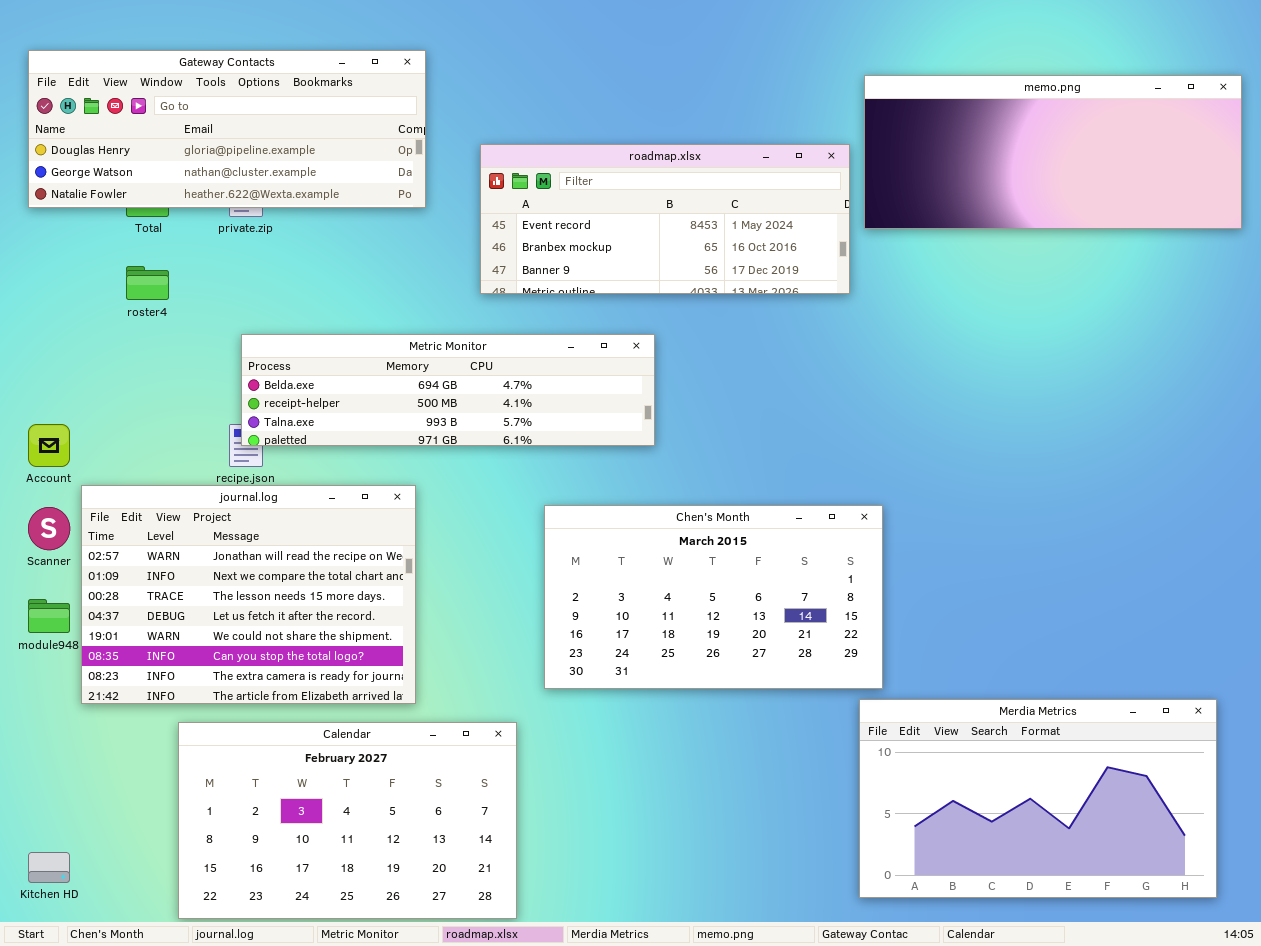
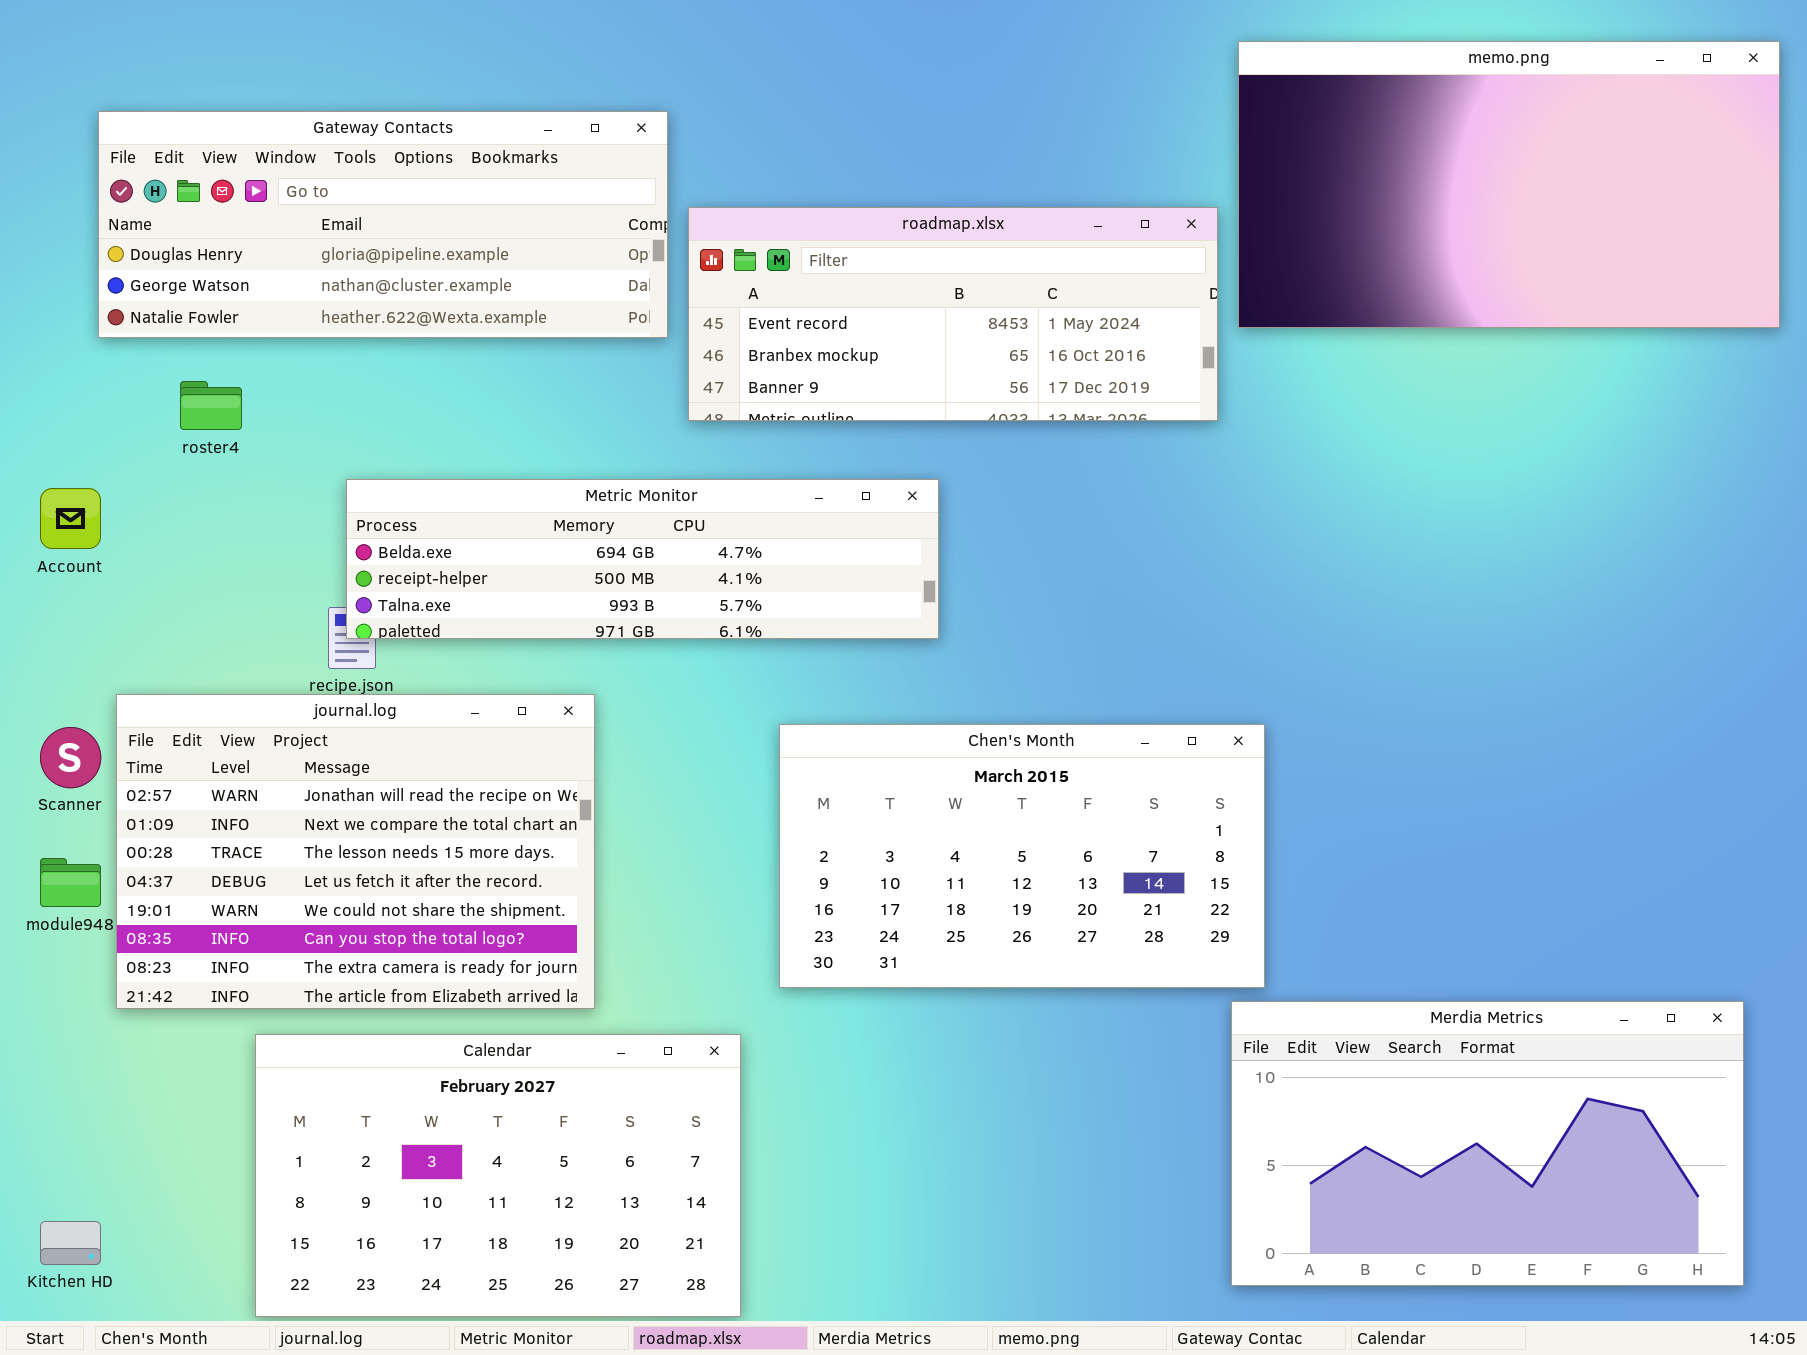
Gateway Contacts: [28,50,426,208] -> [98,111,668,338], moved
memo.png: [864,75,1242,229] -> [1238,41,1780,328], resized
Account: [28,424,70,467] -> [40,488,101,549], moved

